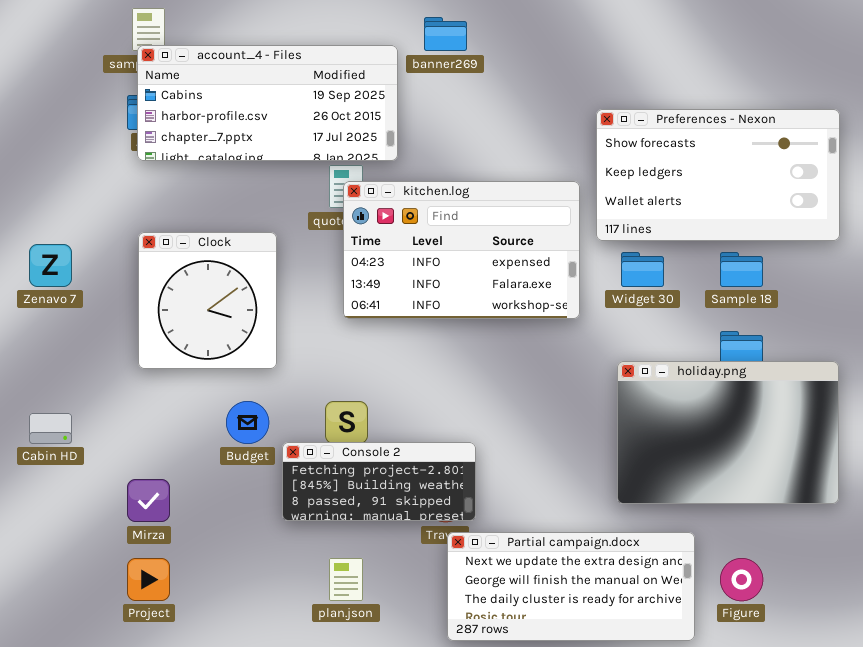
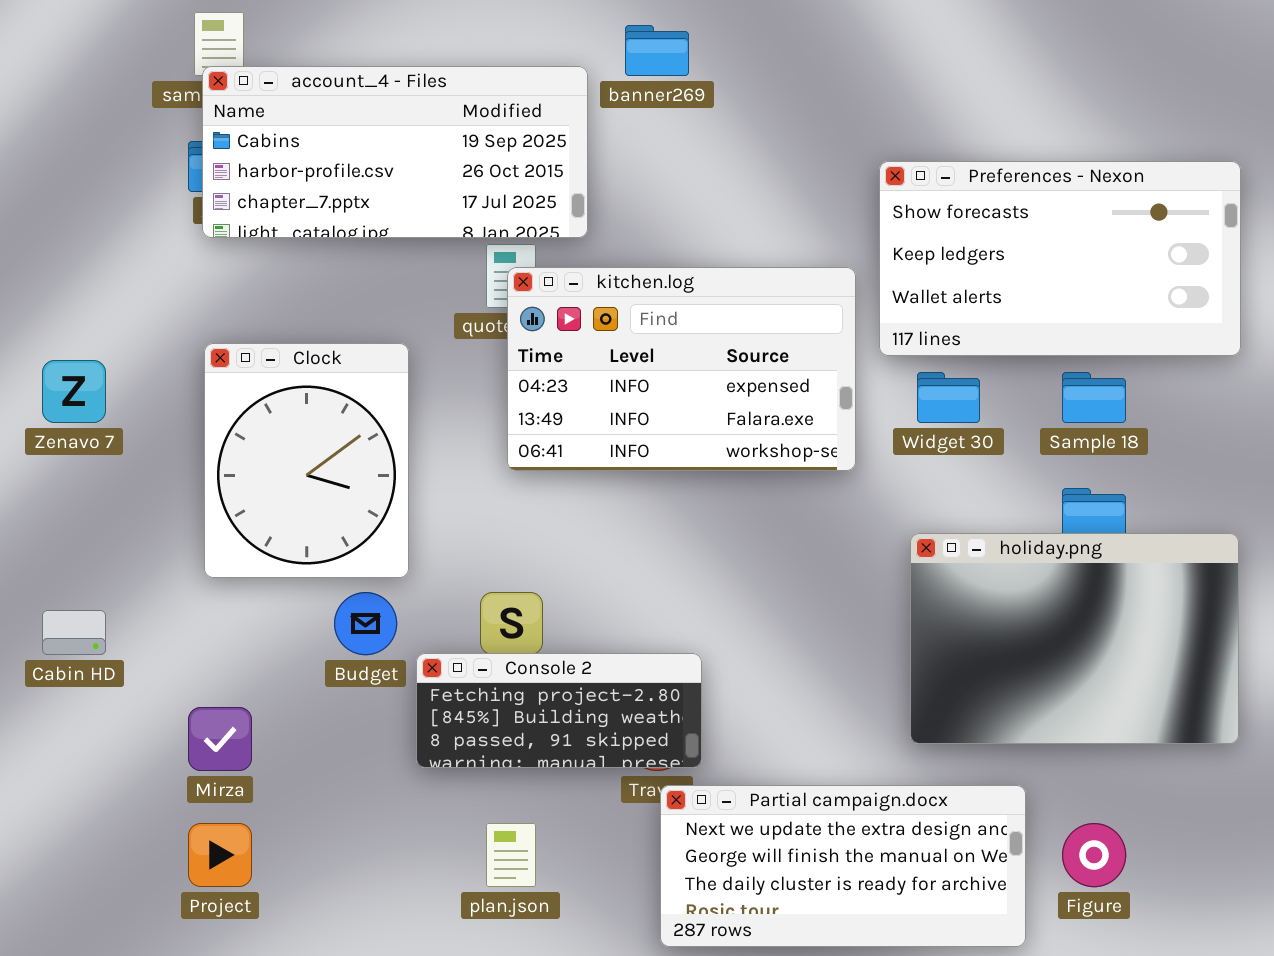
Clock: [138,232,277,369] -> [204,343,409,578], resized

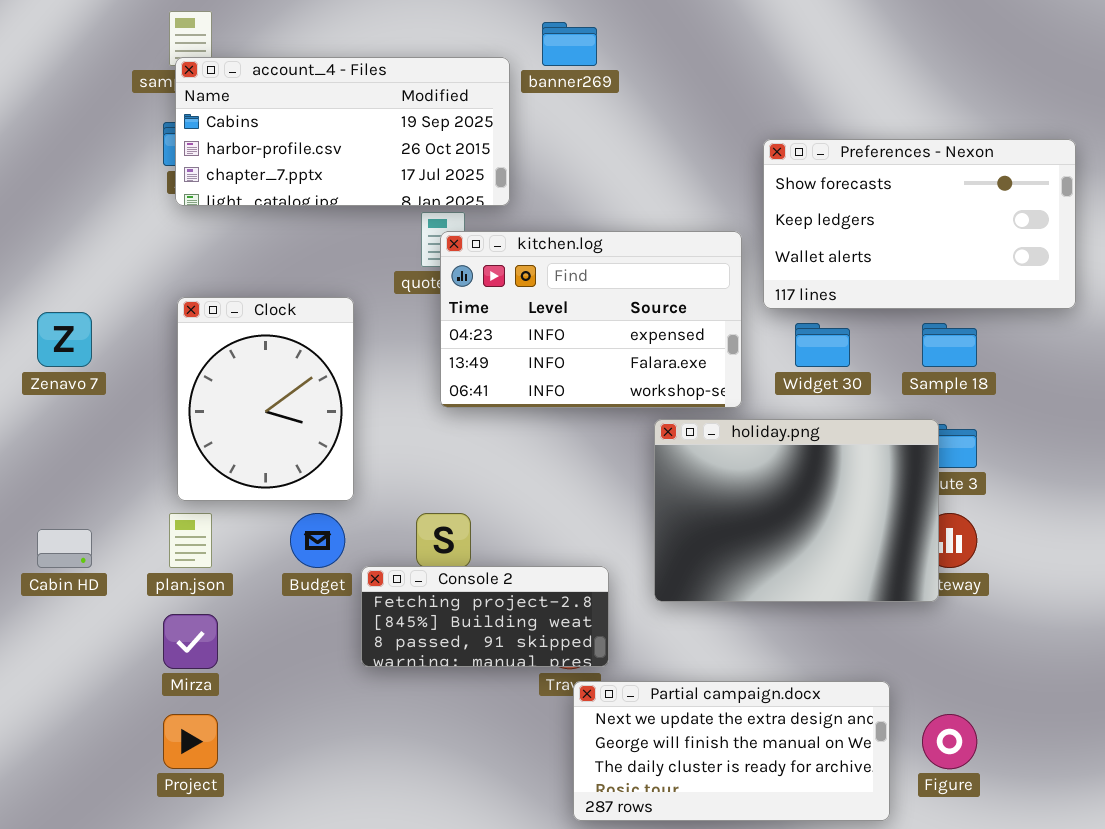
holiday.png: [910,533,1239,744] -> [654,419,939,602], moved
plan.json: [486,823,536,887] -> [169,513,212,568], moved

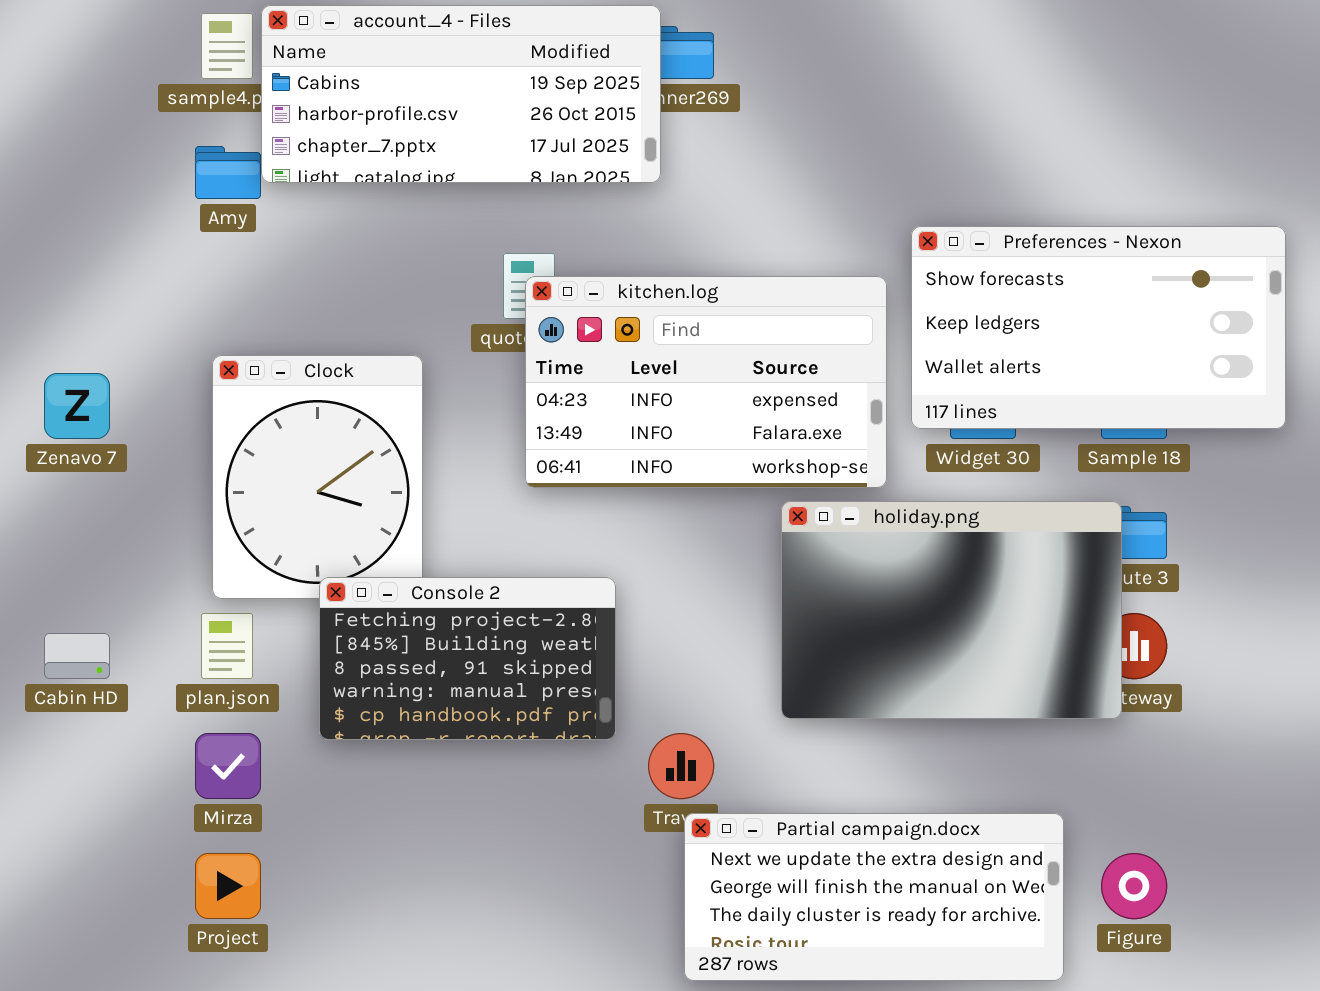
account_4 - Files: [175,57,510,206] -> [261,5,661,183], moved
Preferences - Nexon: [763,139,1076,309] -> [911,226,1286,429], moved
Console 2: [361,566,609,667] -> [319,577,616,740], moved, resized

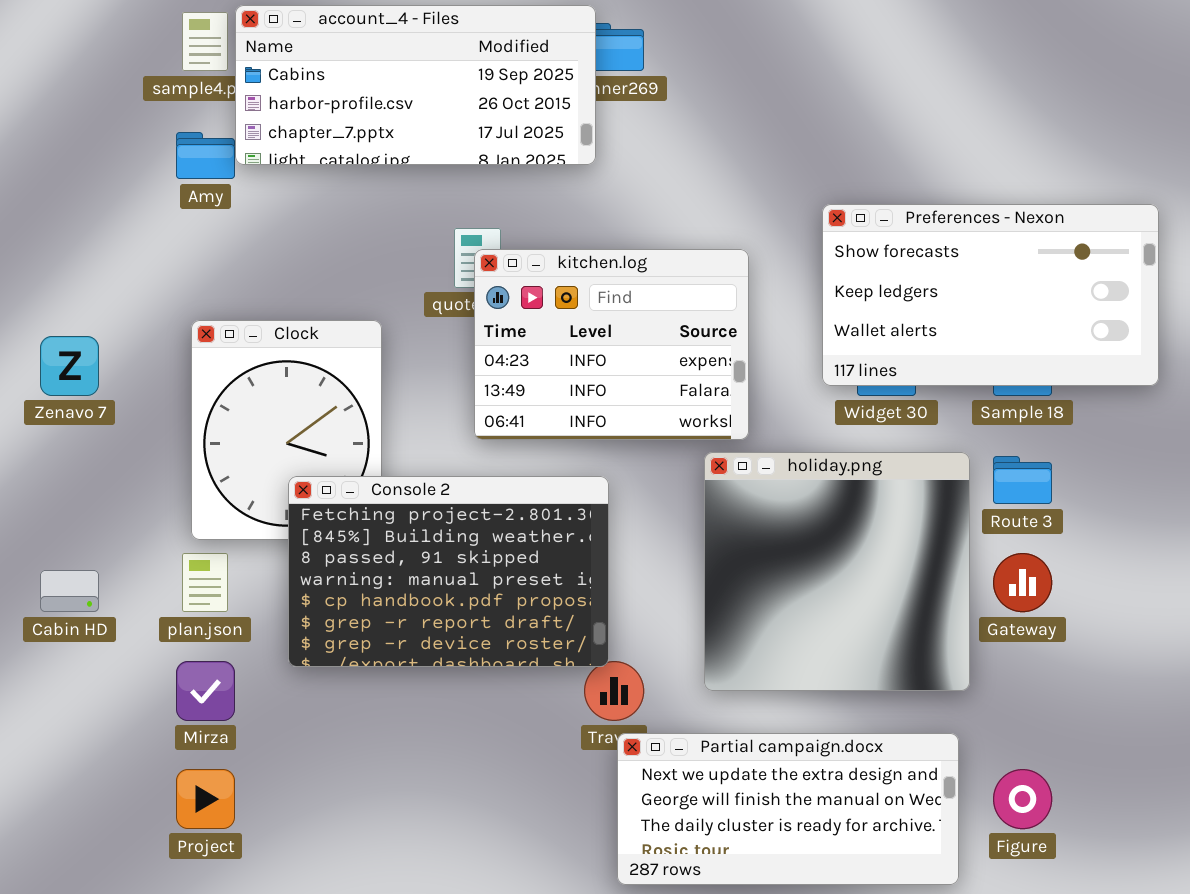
kitchen.log: [525,276,887,488] -> [474,249,749,440], resized
holiday.png: [781,501,1122,719] -> [704,452,970,691], resized
Console 2: [319,577,616,740] -> [288,476,609,667], resized

